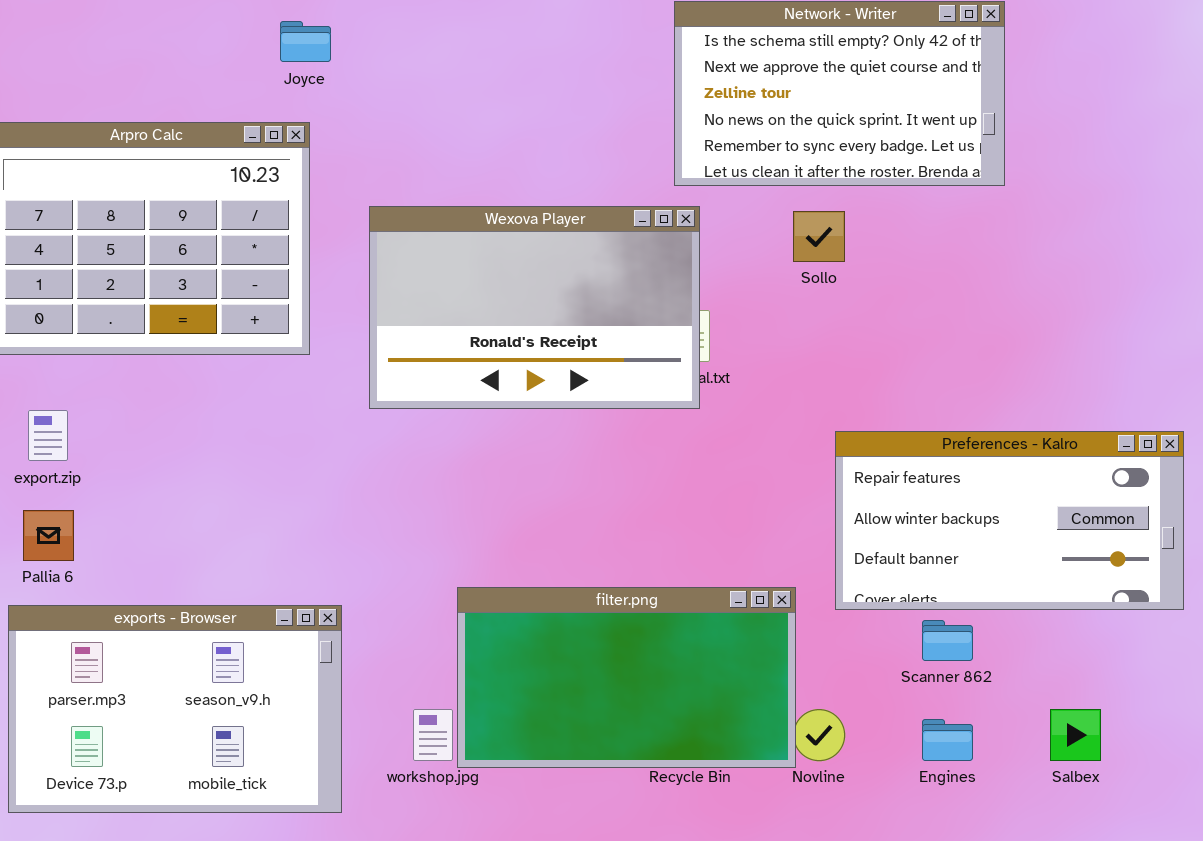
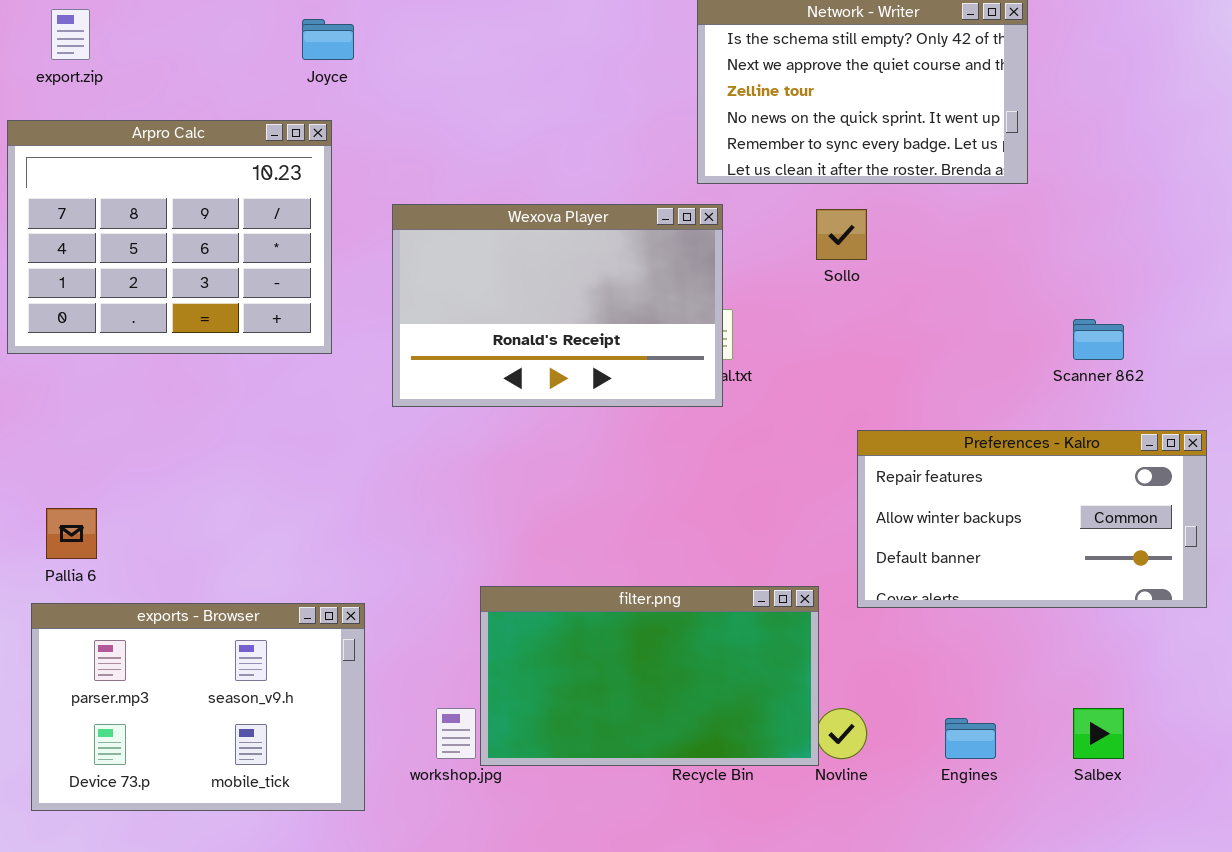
export.zip: [28,410,68,461] -> [51,9,90,60], moved
Scanner 862: [922,620,973,661] -> [1073,319,1124,360], moved

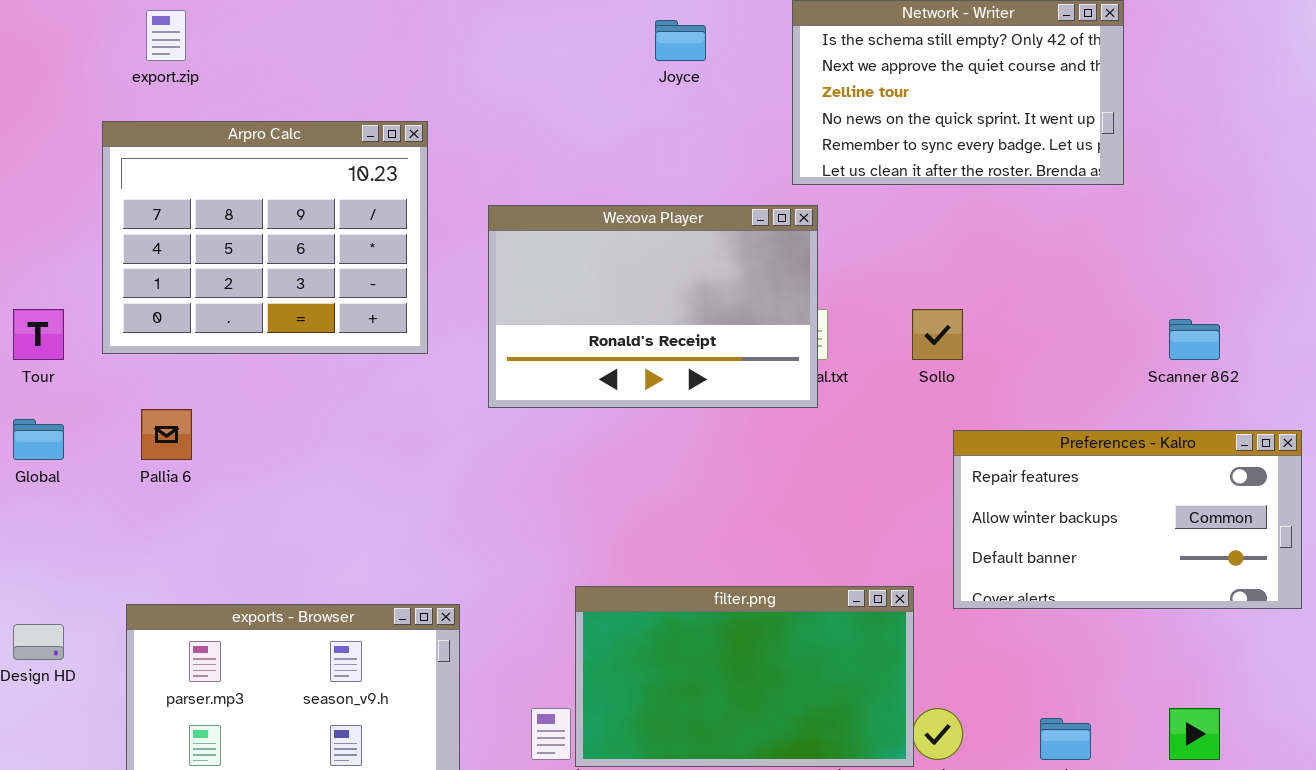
Joyce: [302,19,354,60] -> [655,20,706,61], moved
Sollo: [816,209,867,260] -> [912,309,963,360], moved
Pallia 6: [46,508,97,559] -> [141,409,192,460], moved

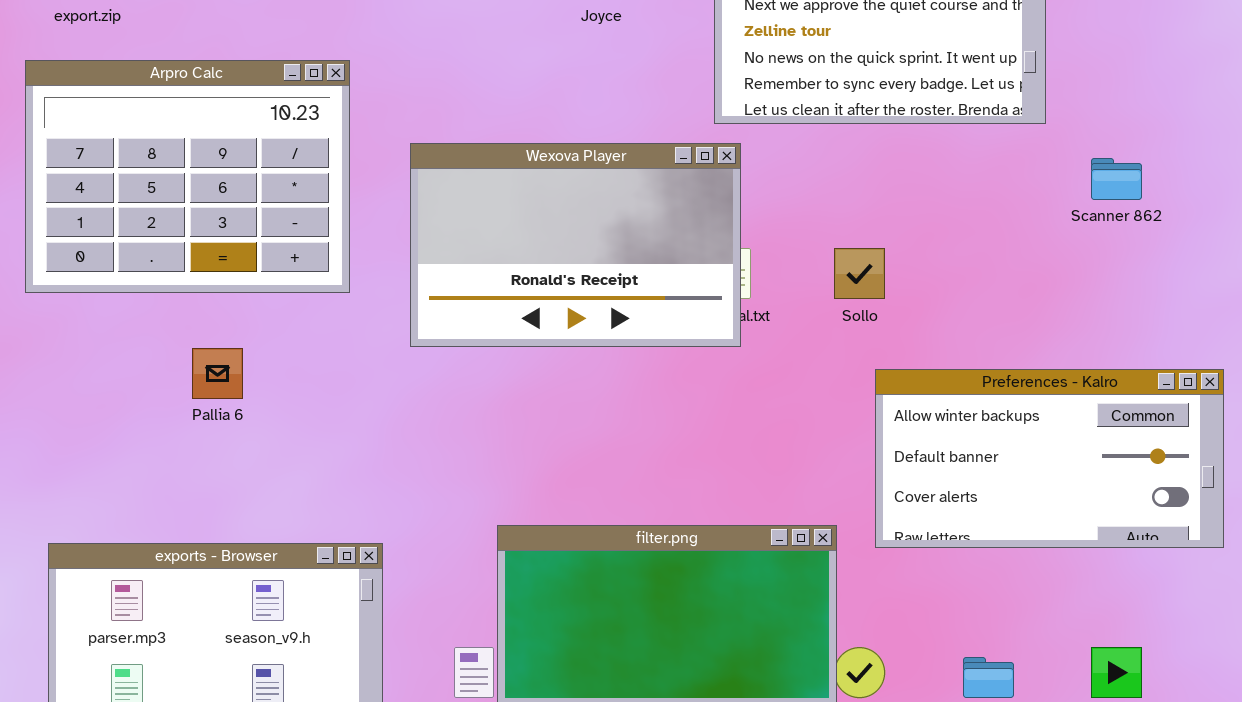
Scanner 862: [1169,319,1220,360] -> [1091,158,1142,200], moved
Pallia 6: [141,409,192,460] -> [192,348,243,399], moved
Preferences - Kalro: [953,430,1302,609] -> [875,369,1224,548], scrolled down 1 row

